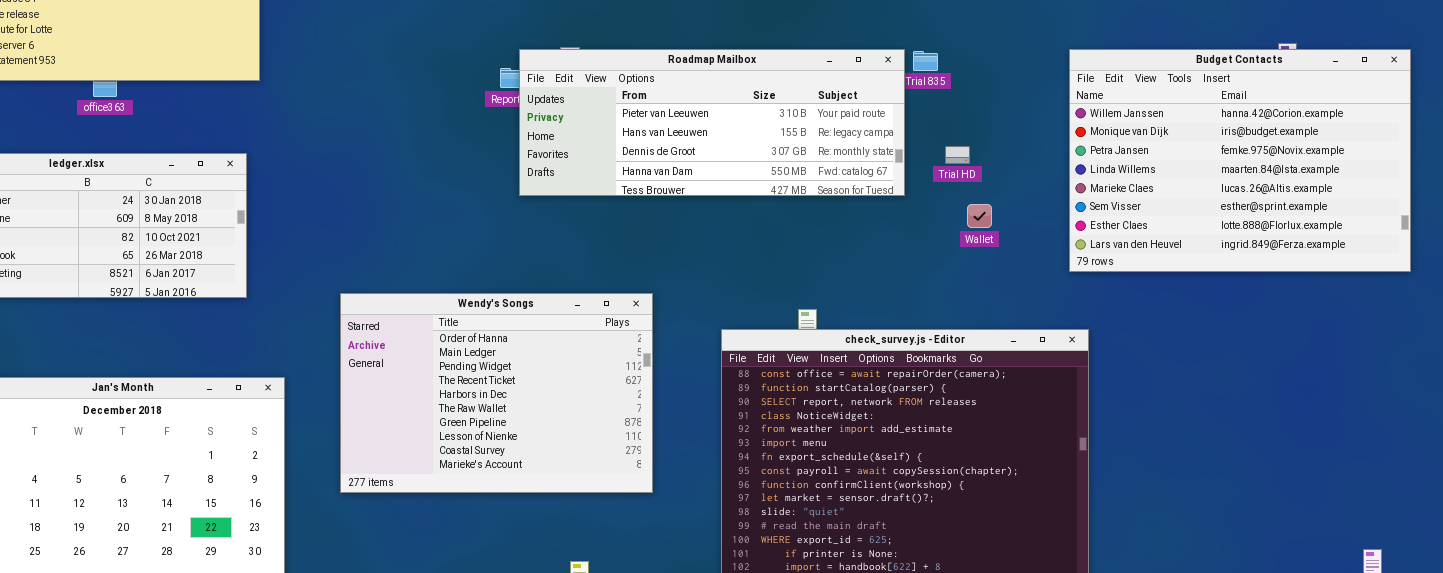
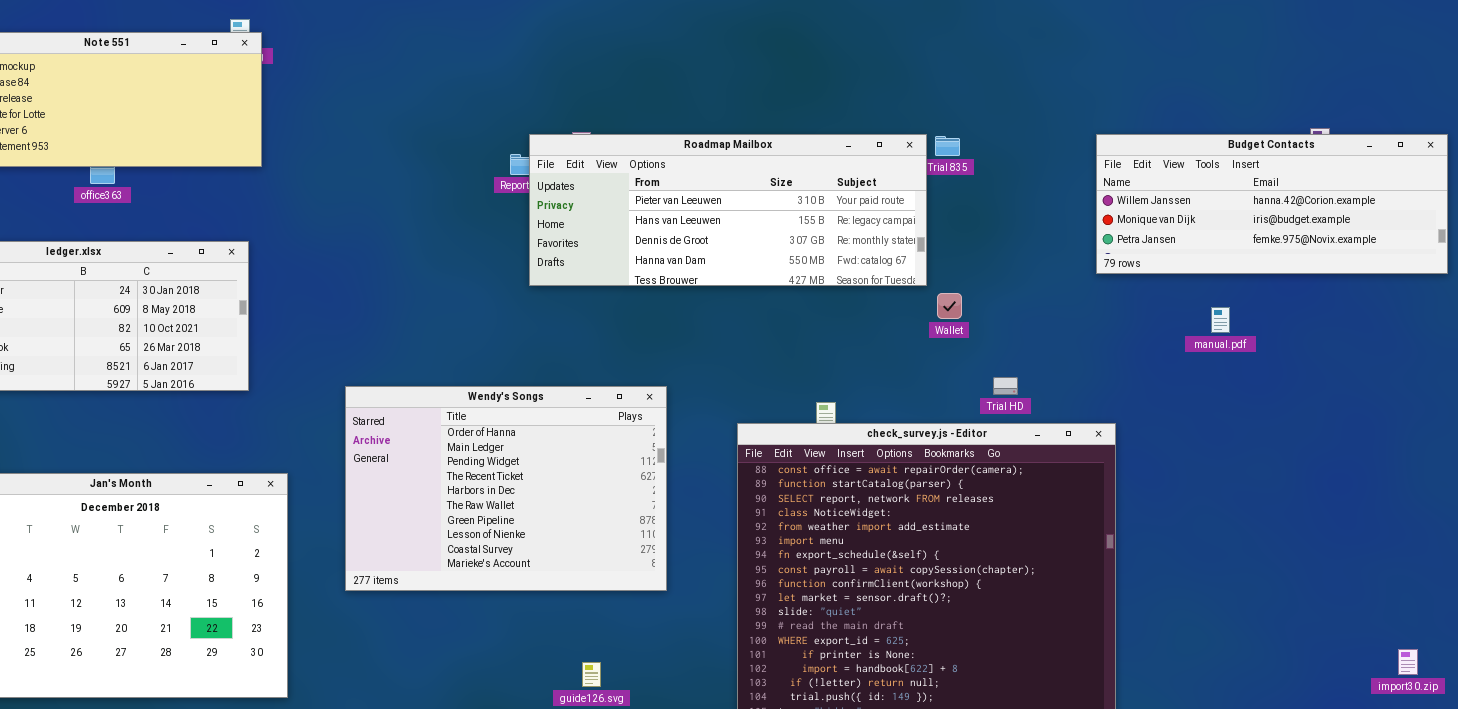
Budget Contacts: [1069,49,1411,272] -> [1096,134,1448,274], resized
Trial HD: [945,146,970,164] -> [993,377,1018,395], moved
Wallet: [967,204,992,228] -> [937,293,962,319], moved

